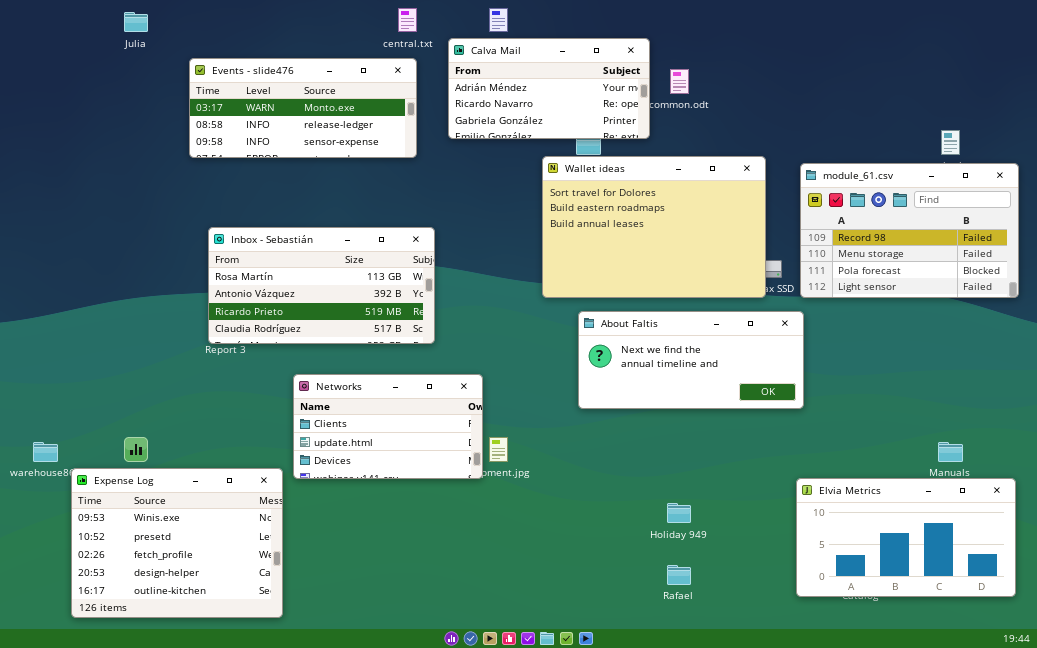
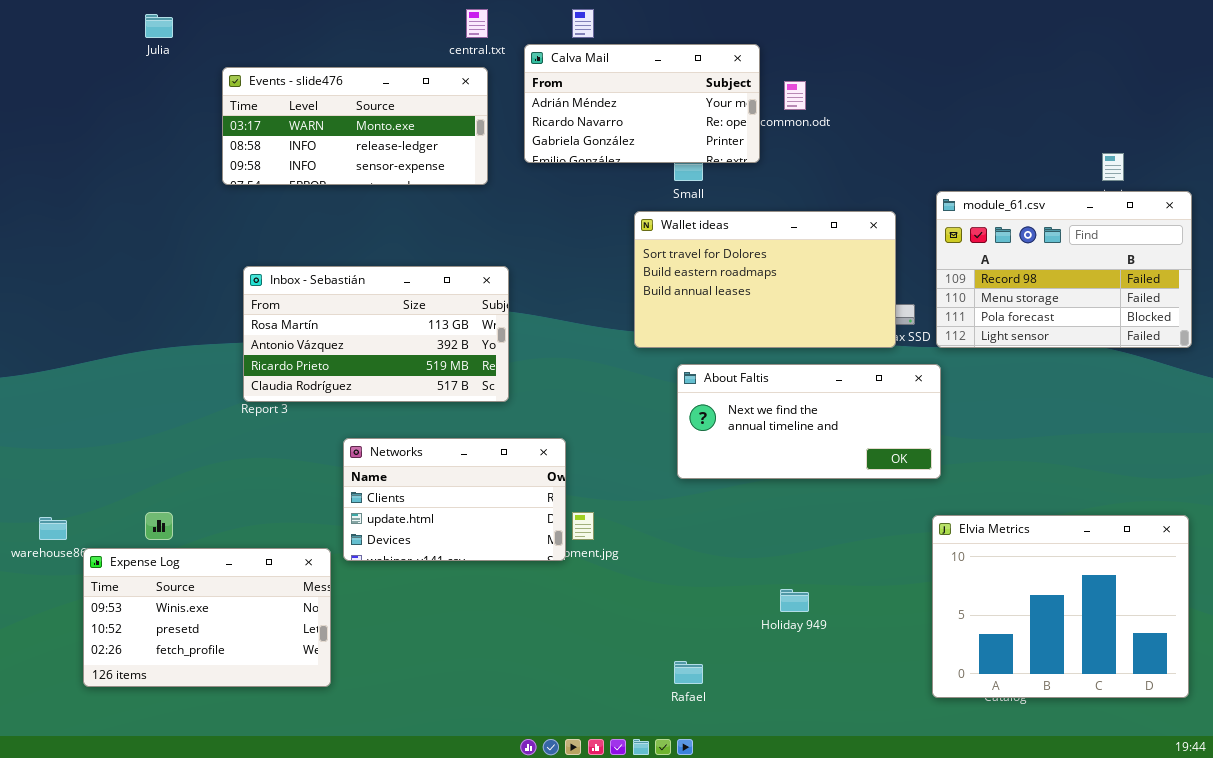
Wallet ideas: [542,156,766,298] -> [634,211,896,348], resized
Expense Log: [71,468,283,618] -> [83,548,331,687], resized
Elvia Metrics: [796,478,1016,597] -> [932,515,1189,698], resized
Rafael: [667,565,691,585] -> [674,661,703,684], moved

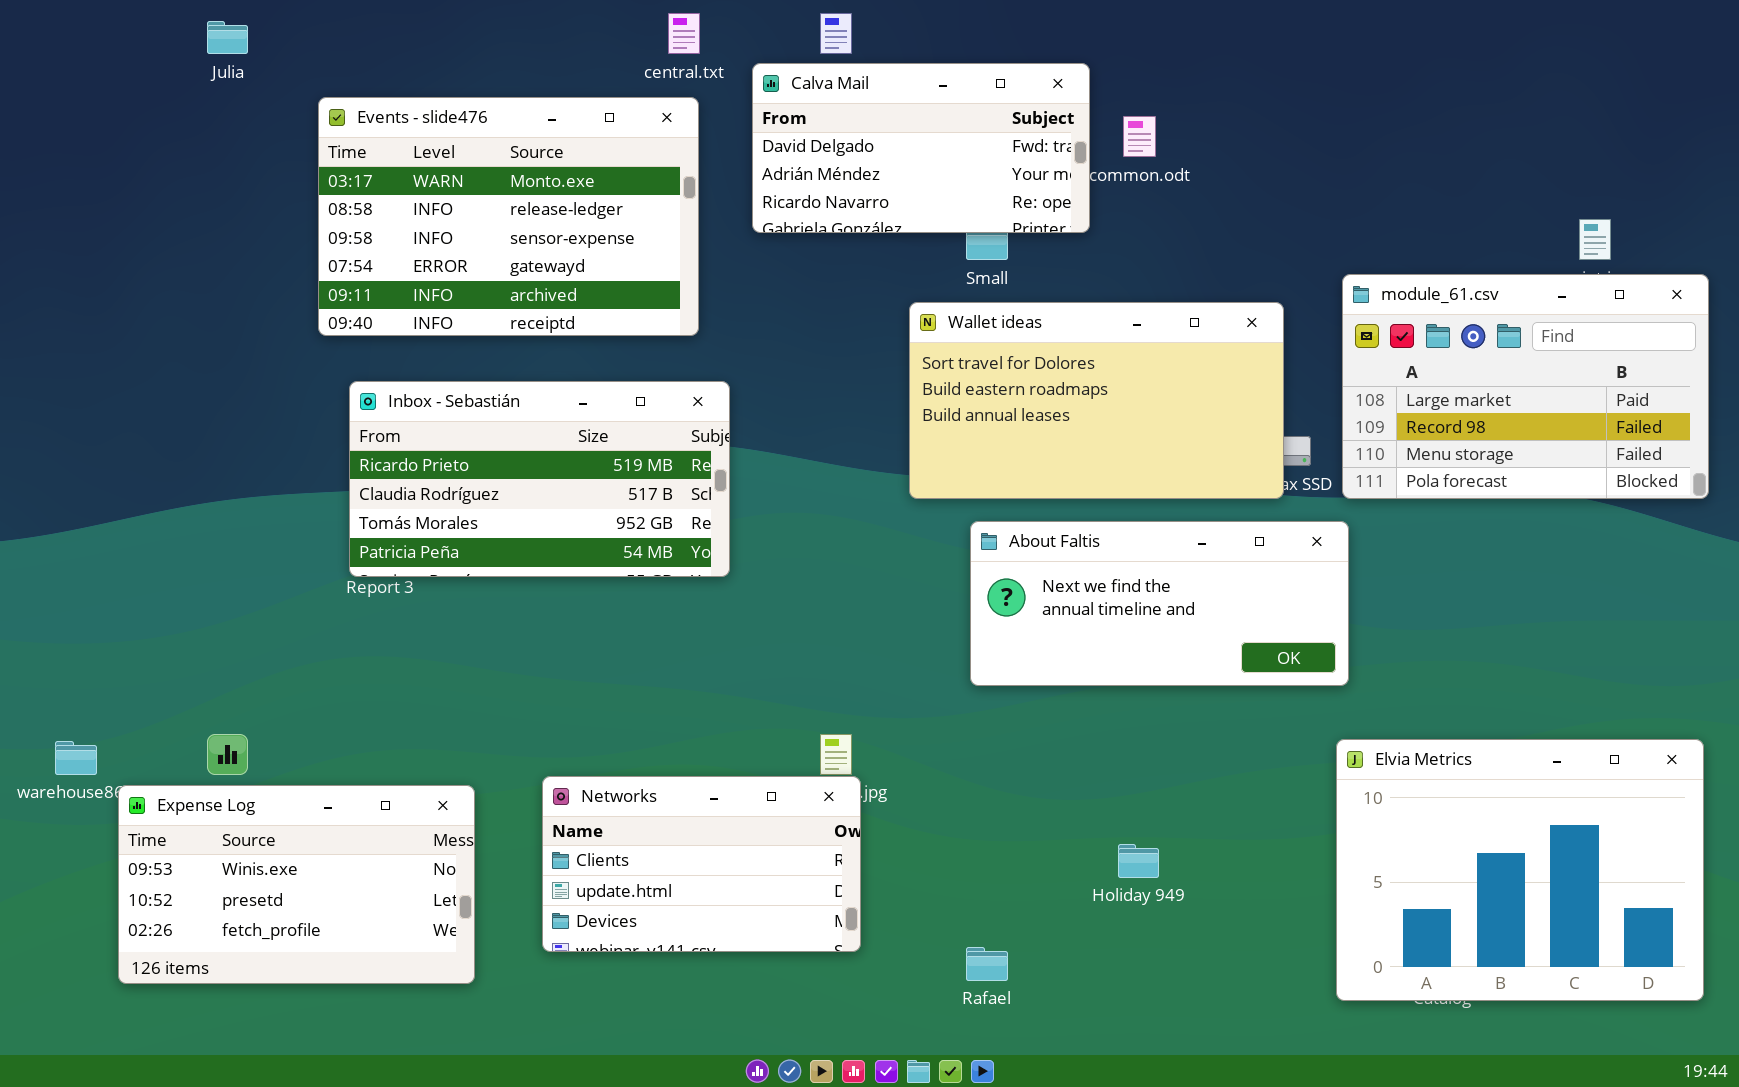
Calva Mail: [524,44,760,163] -> [752,63,1090,233], scrolled up 1 row
Events - slide476: [222,67,488,185] -> [318,97,699,336], resized
module_61.csv: [936,191,1192,348] -> [1342,274,1709,499], scrolled up 1 row
Inbox - Sebastián: [243,266,509,402] -> [349,381,730,577], scrolled down 2 rows
Networks: [343,438,566,561] -> [542,776,861,952], moved

